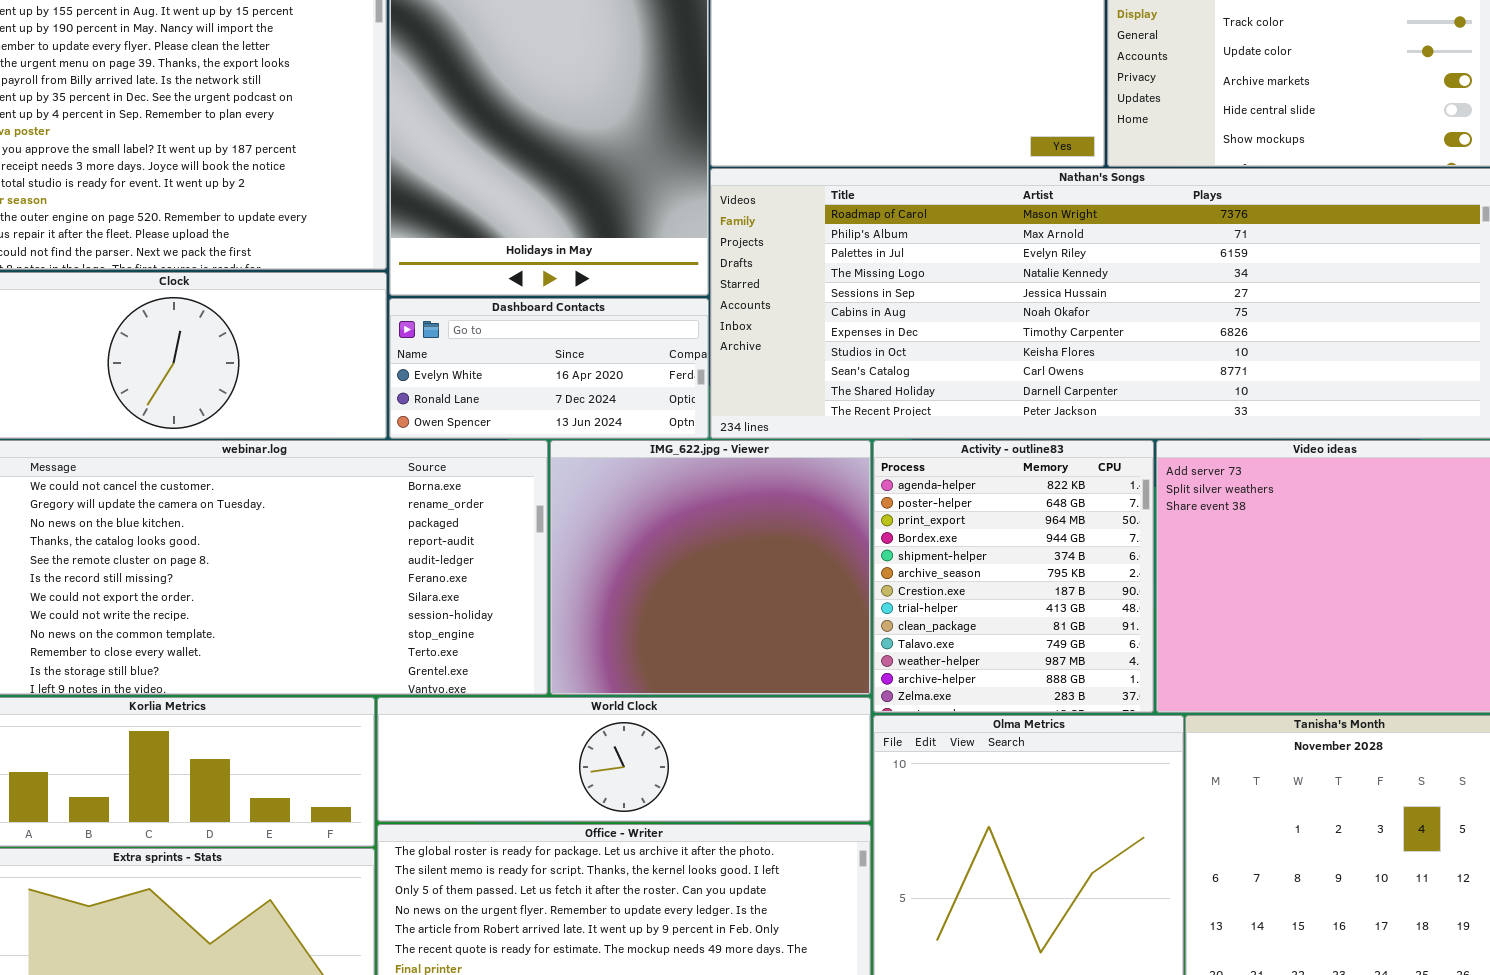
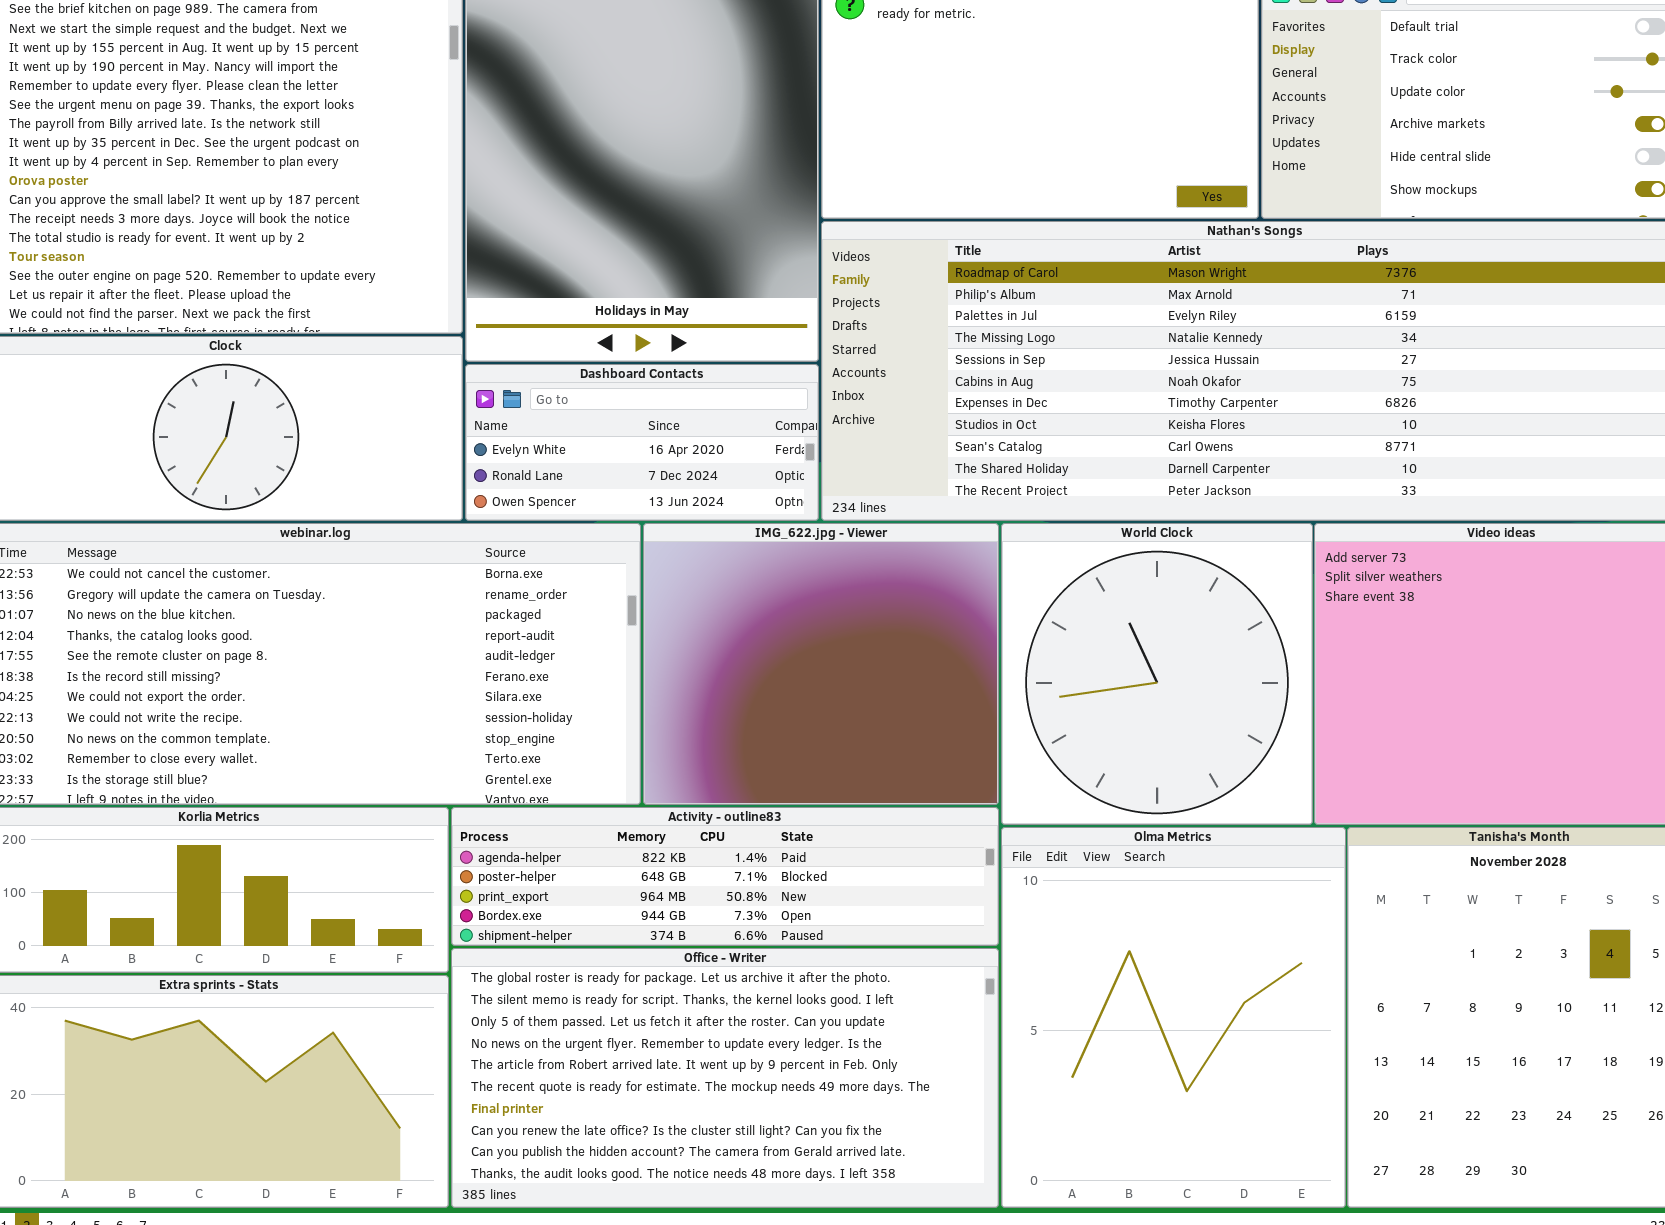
Activity - outline83: [873,440,1154,713] -> [451,807,999,946], moved, resized
World Clock: [377,697,871,822] -> [1001,523,1313,825], moved, resized

